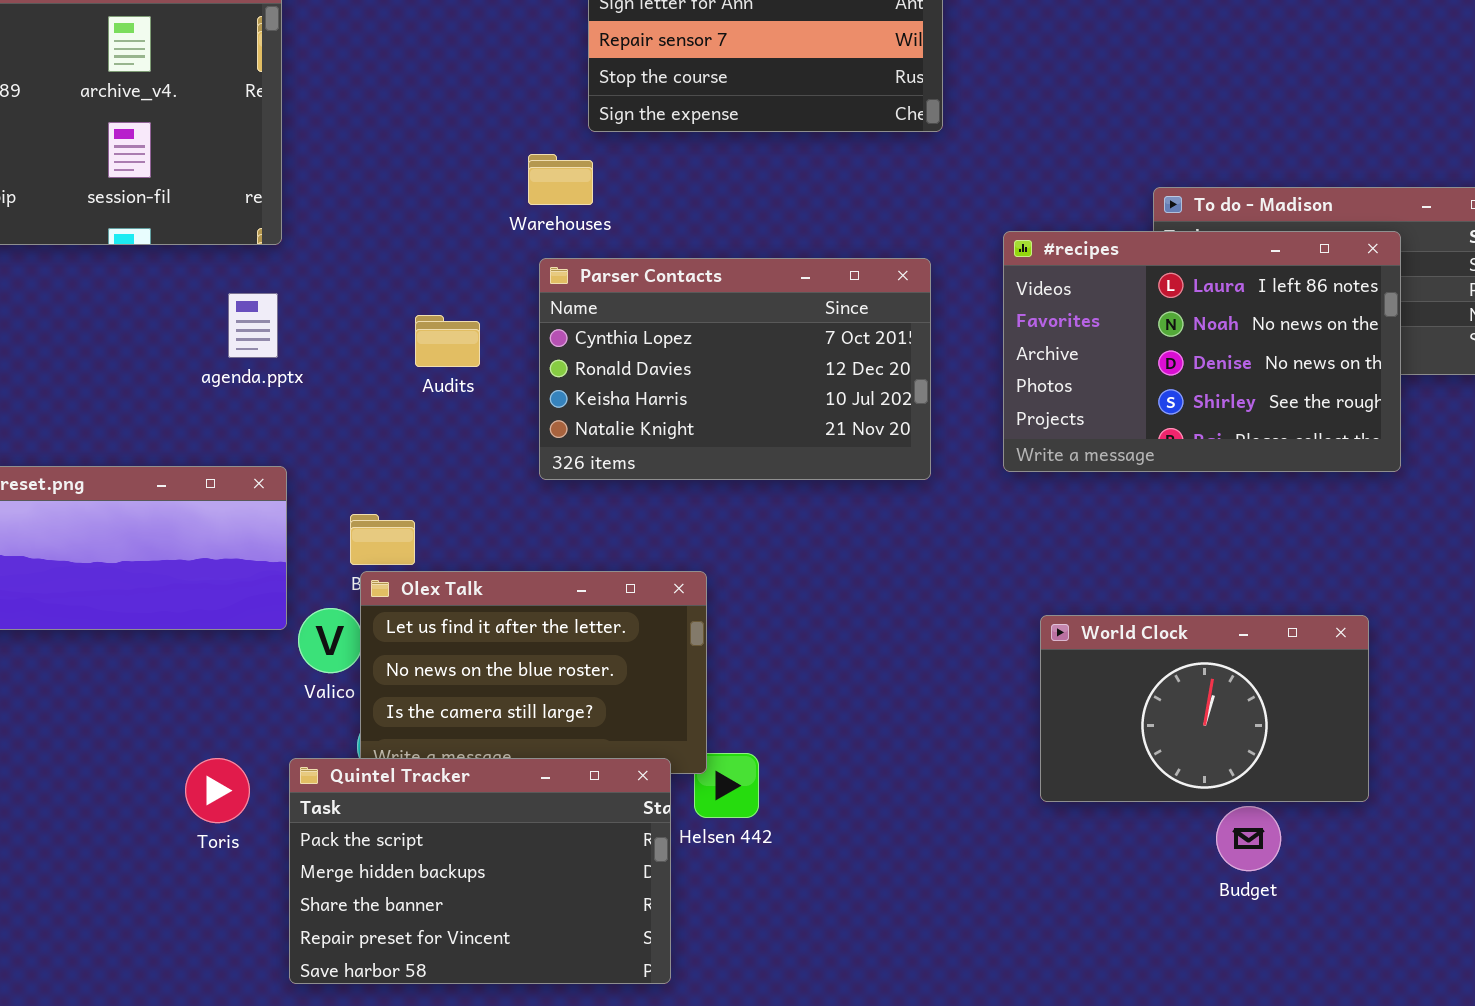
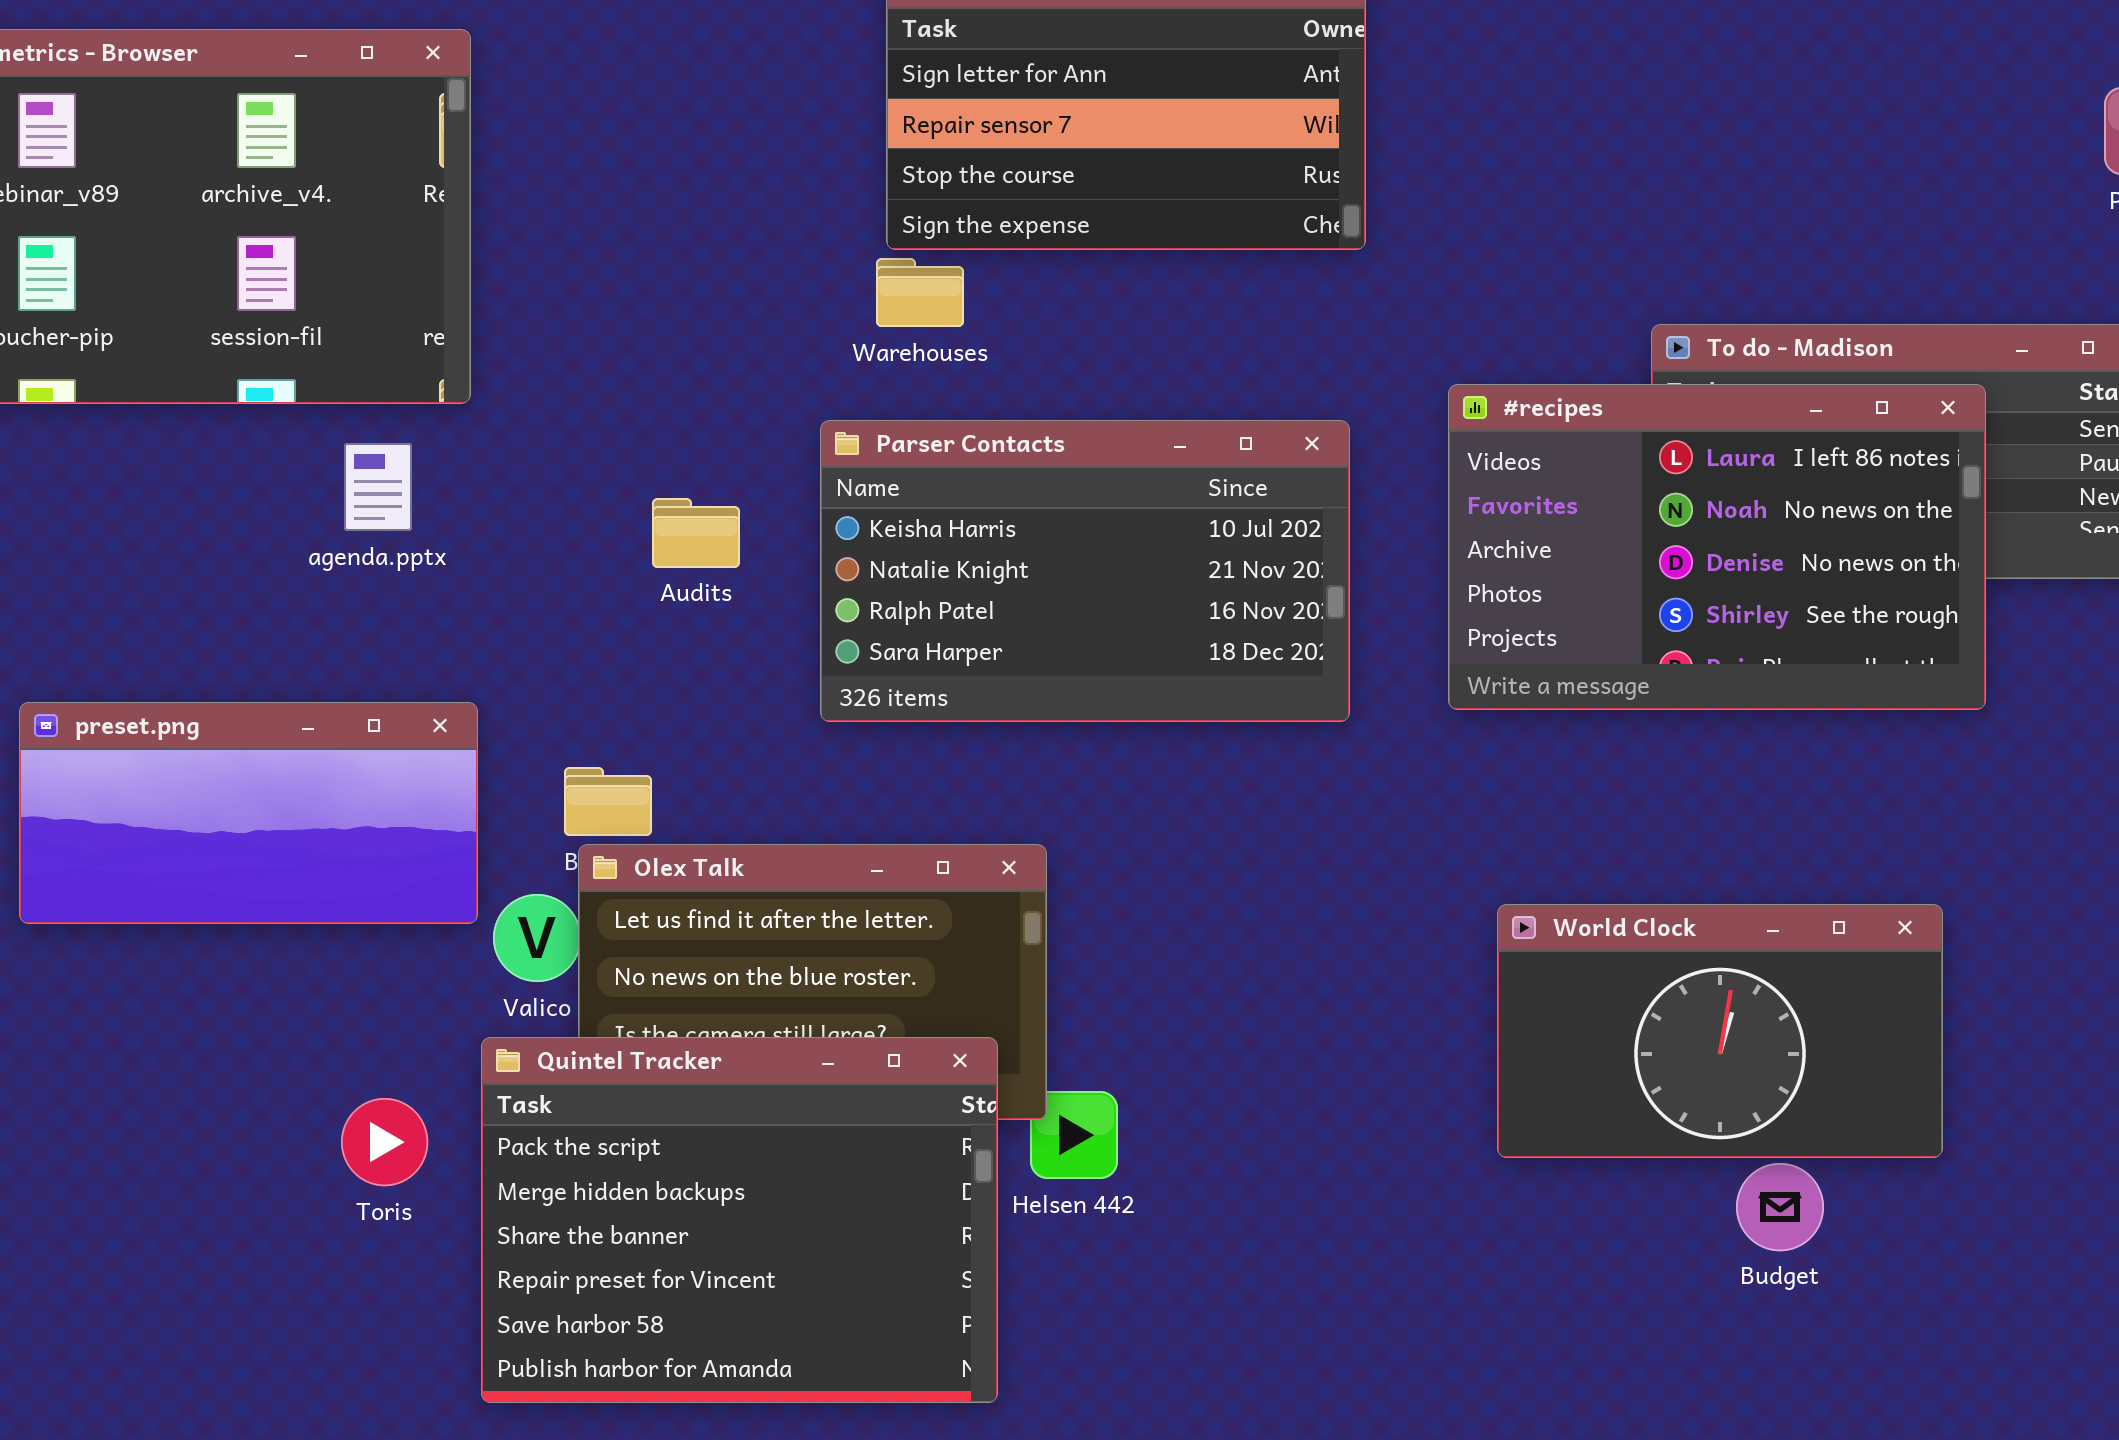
Warehouses: [528,154,593,205] -> [876,258,964,327], moved
Parser Contacts: [539,258,931,480] -> [820,420,1350,722], scrolled down 2 rows
agenda.pptx: [228,293,278,358] -> [344,443,412,531], moved
Quintel Tracker: [289,758,671,984] -> [481,1037,998,1403], resized

